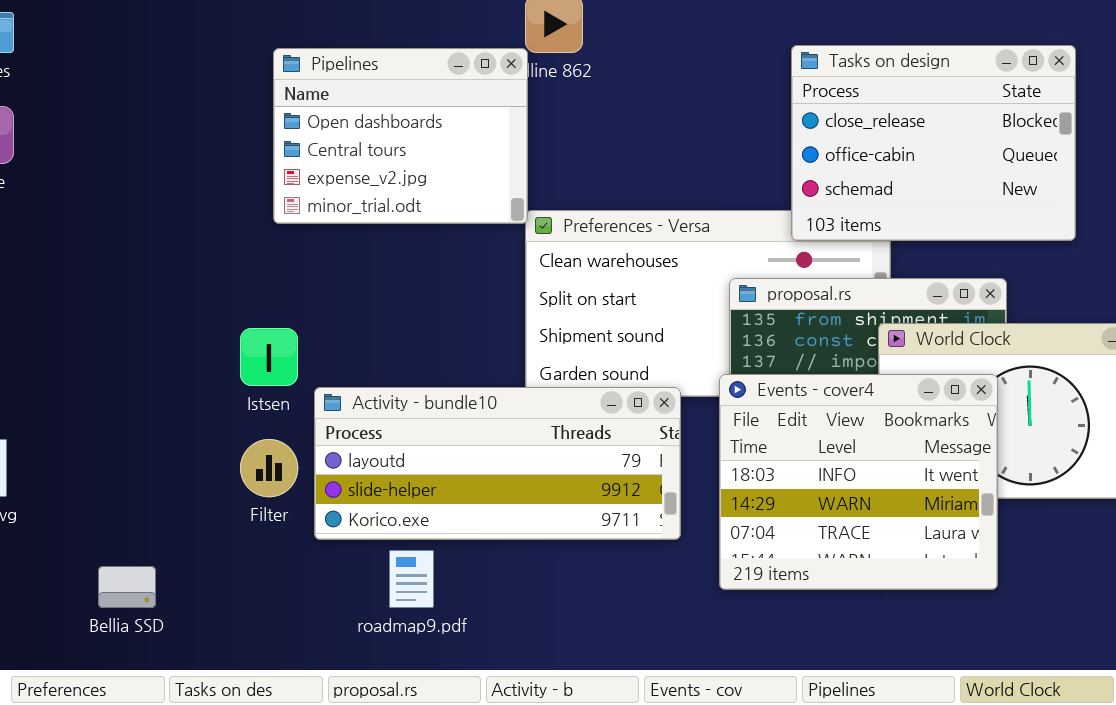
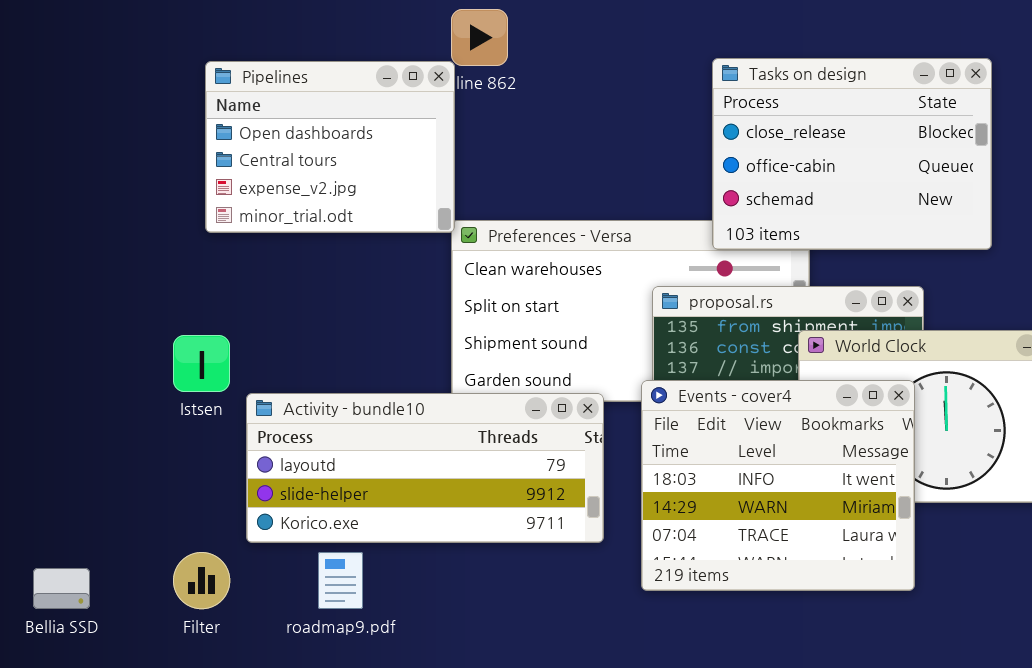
Filter: [240,439,298,497] -> [173,552,230,609], moved

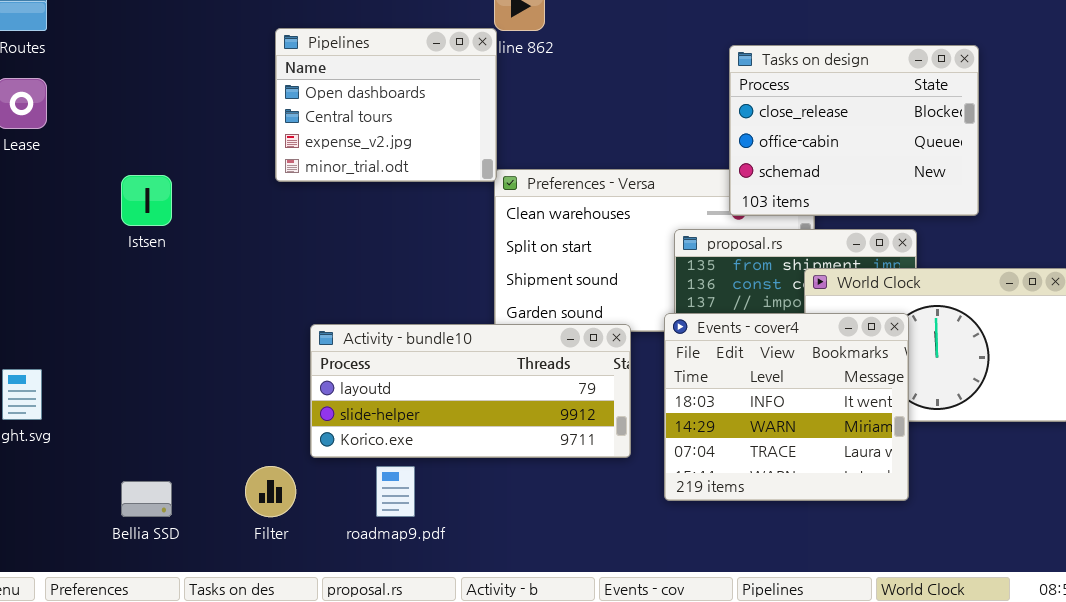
Tasks on design: [712,58,992,250] -> [729,45,979,216], moved
Istsen: [173,335,230,392] -> [121,175,172,226], moved

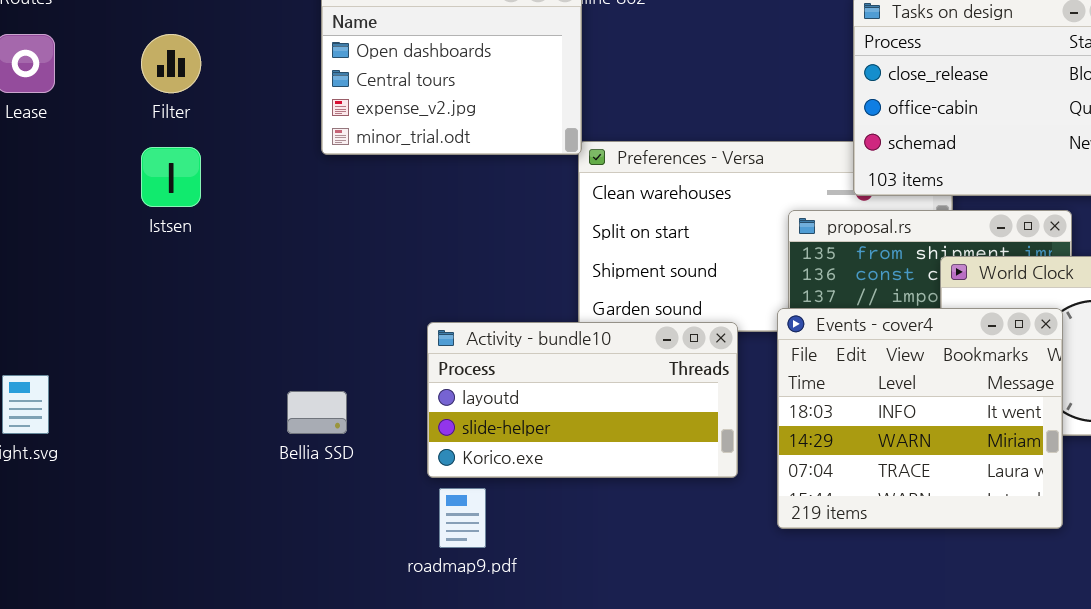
Activity - bundle10: [310,324,631,458] -> [427,322,738,478], resized
Filter: [245,466,296,517] -> [141,34,201,93], moved
Bellia SSD: [121,481,172,517] -> [287,391,347,434], moved

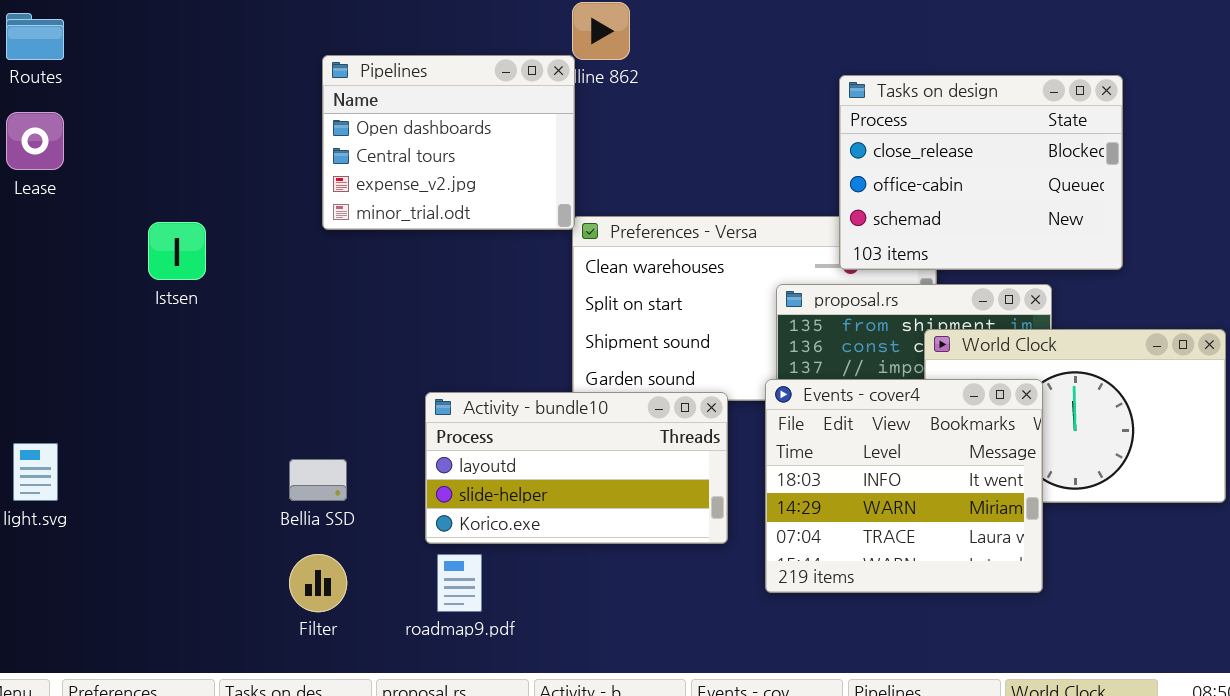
Filter: [141,34,201,93] -> [289,554,347,612], moved

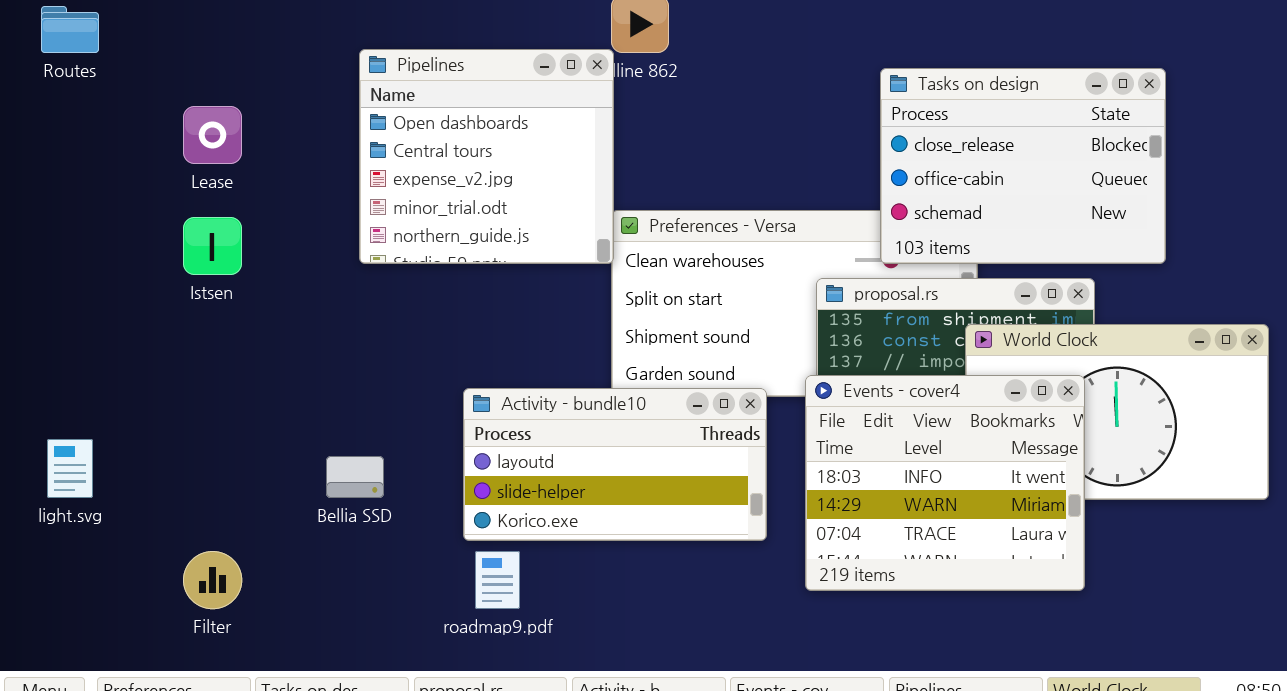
Pipelines: [322,55,575,230] -> [359,49,614,264], resized
Lease: [6,112,64,170] -> [183,106,242,164], moved
Filter: [289,554,347,612] -> [183,551,242,609], moved

